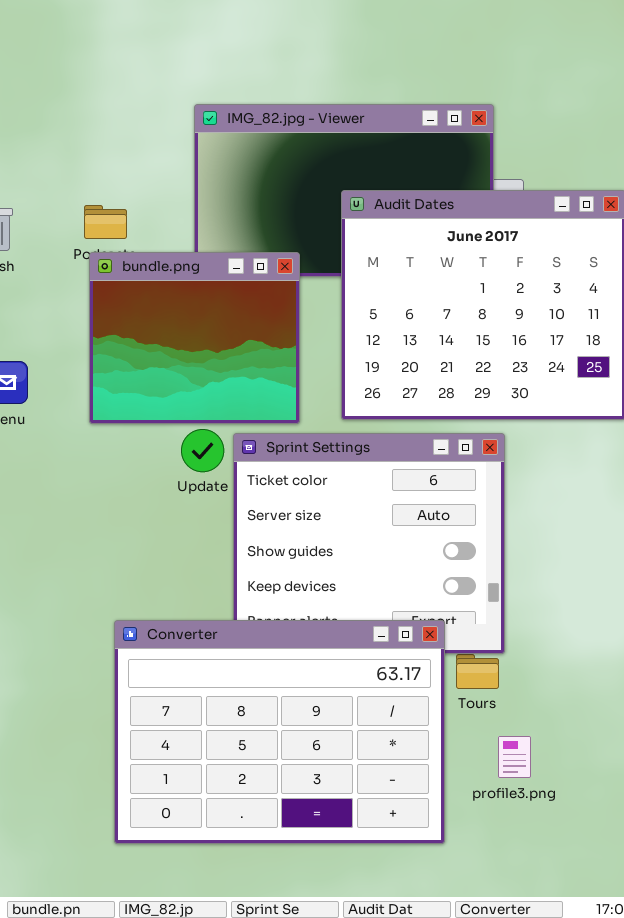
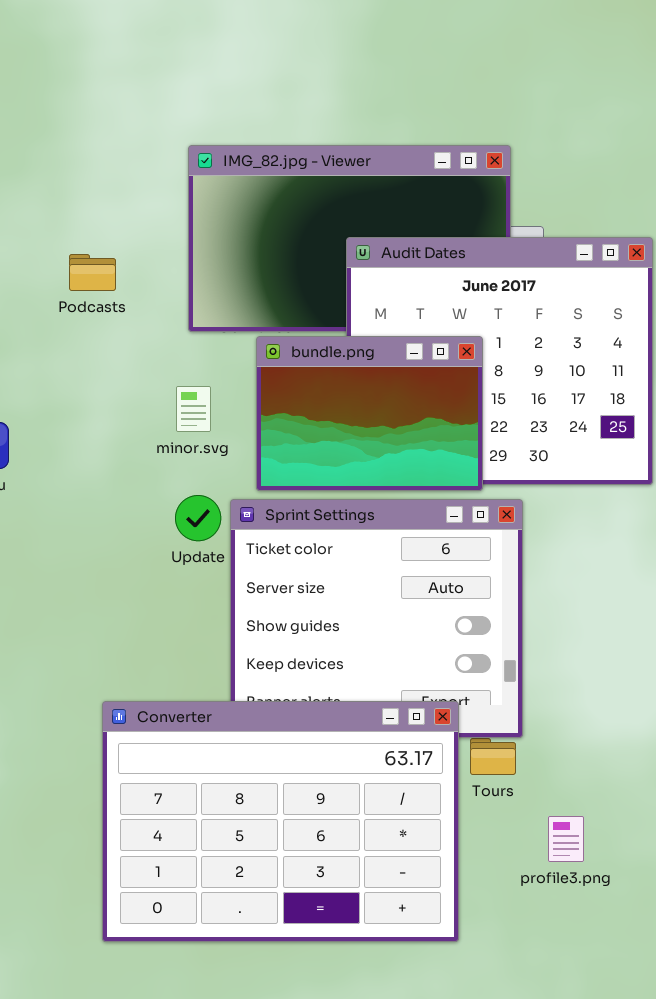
bundle.png: [89,252,300,424] -> [256,336,483,491], moved, resized
profile3.png: [498,736,531,778] -> [548,816,584,862], moved

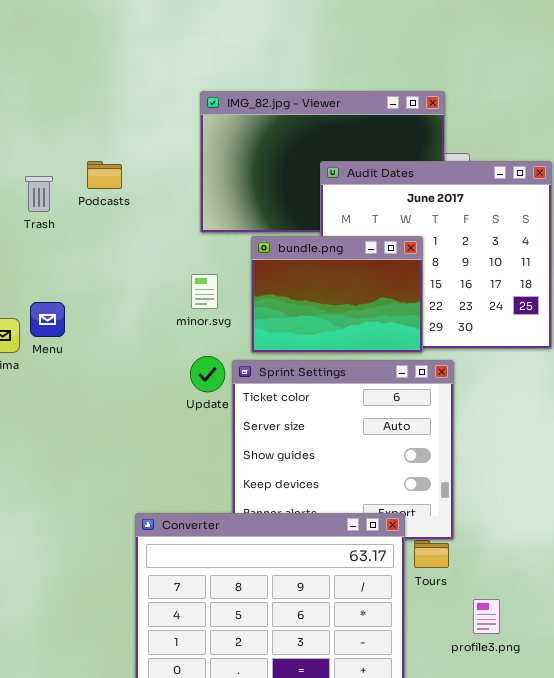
Podcasts: [69,254,116,291] -> [87,161,122,189], moved

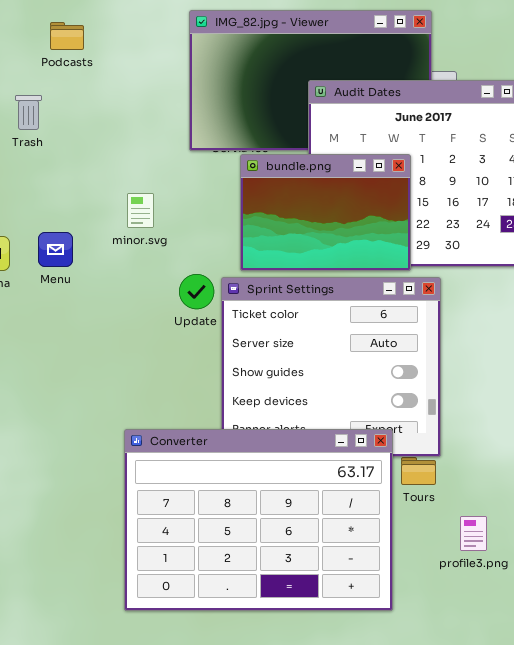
Podcasts: [87,161,122,189] -> [50,22,84,50], moved
minor.svg: [191,274,218,309] -> [127,193,154,228], moved
Menu: [30,302,65,337] -> [38,232,73,267], moved

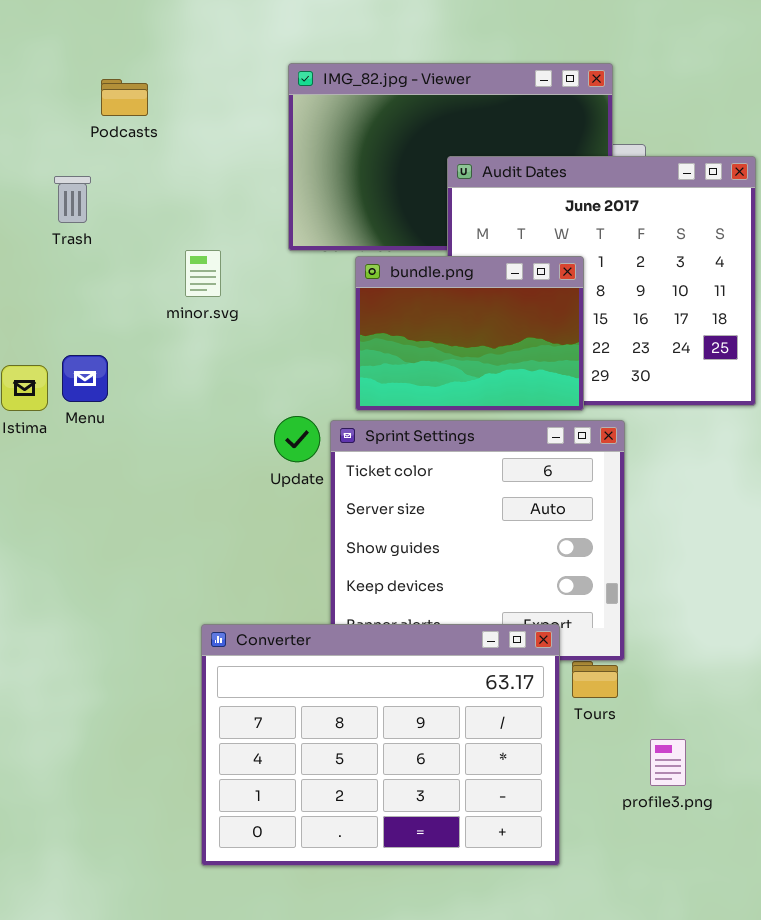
minor.svg: [127,193,154,228] -> [185,250,221,297], moved
Menu: [38,232,73,267] -> [62,355,108,402], moved

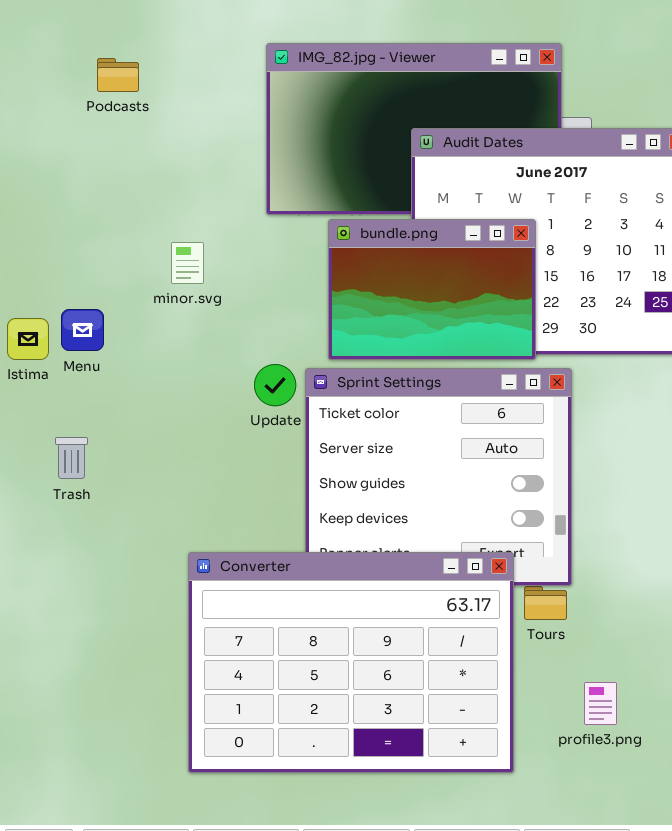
Trash: [54,176,91,223] -> [55,437,88,479], moved
minor.svg: [185,250,221,297] -> [171,242,204,284], moved
profile3.png: [650,739,686,786] -> [584,682,617,725], moved

